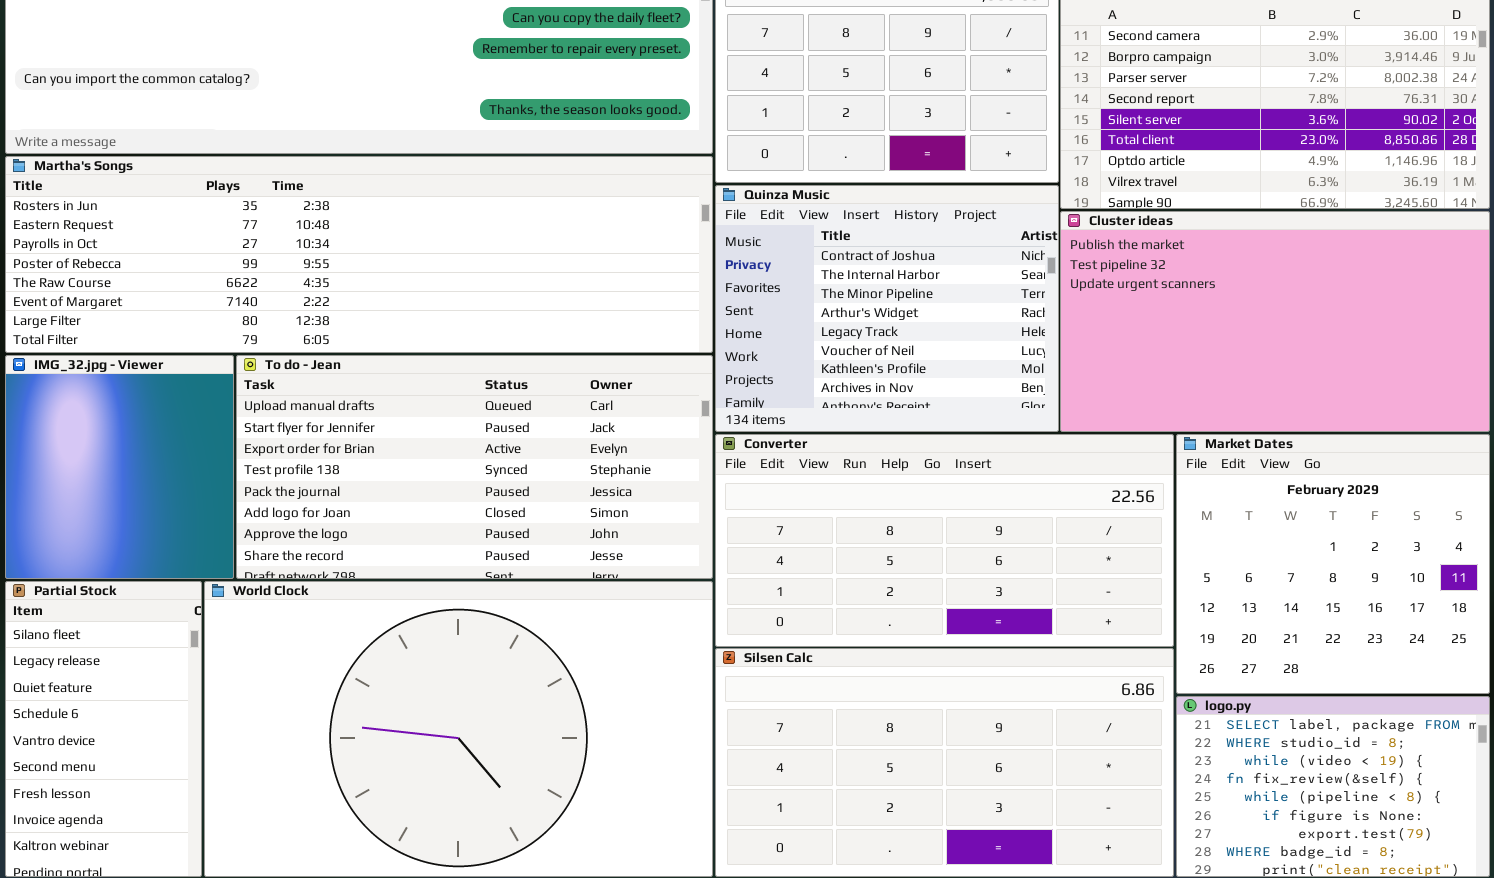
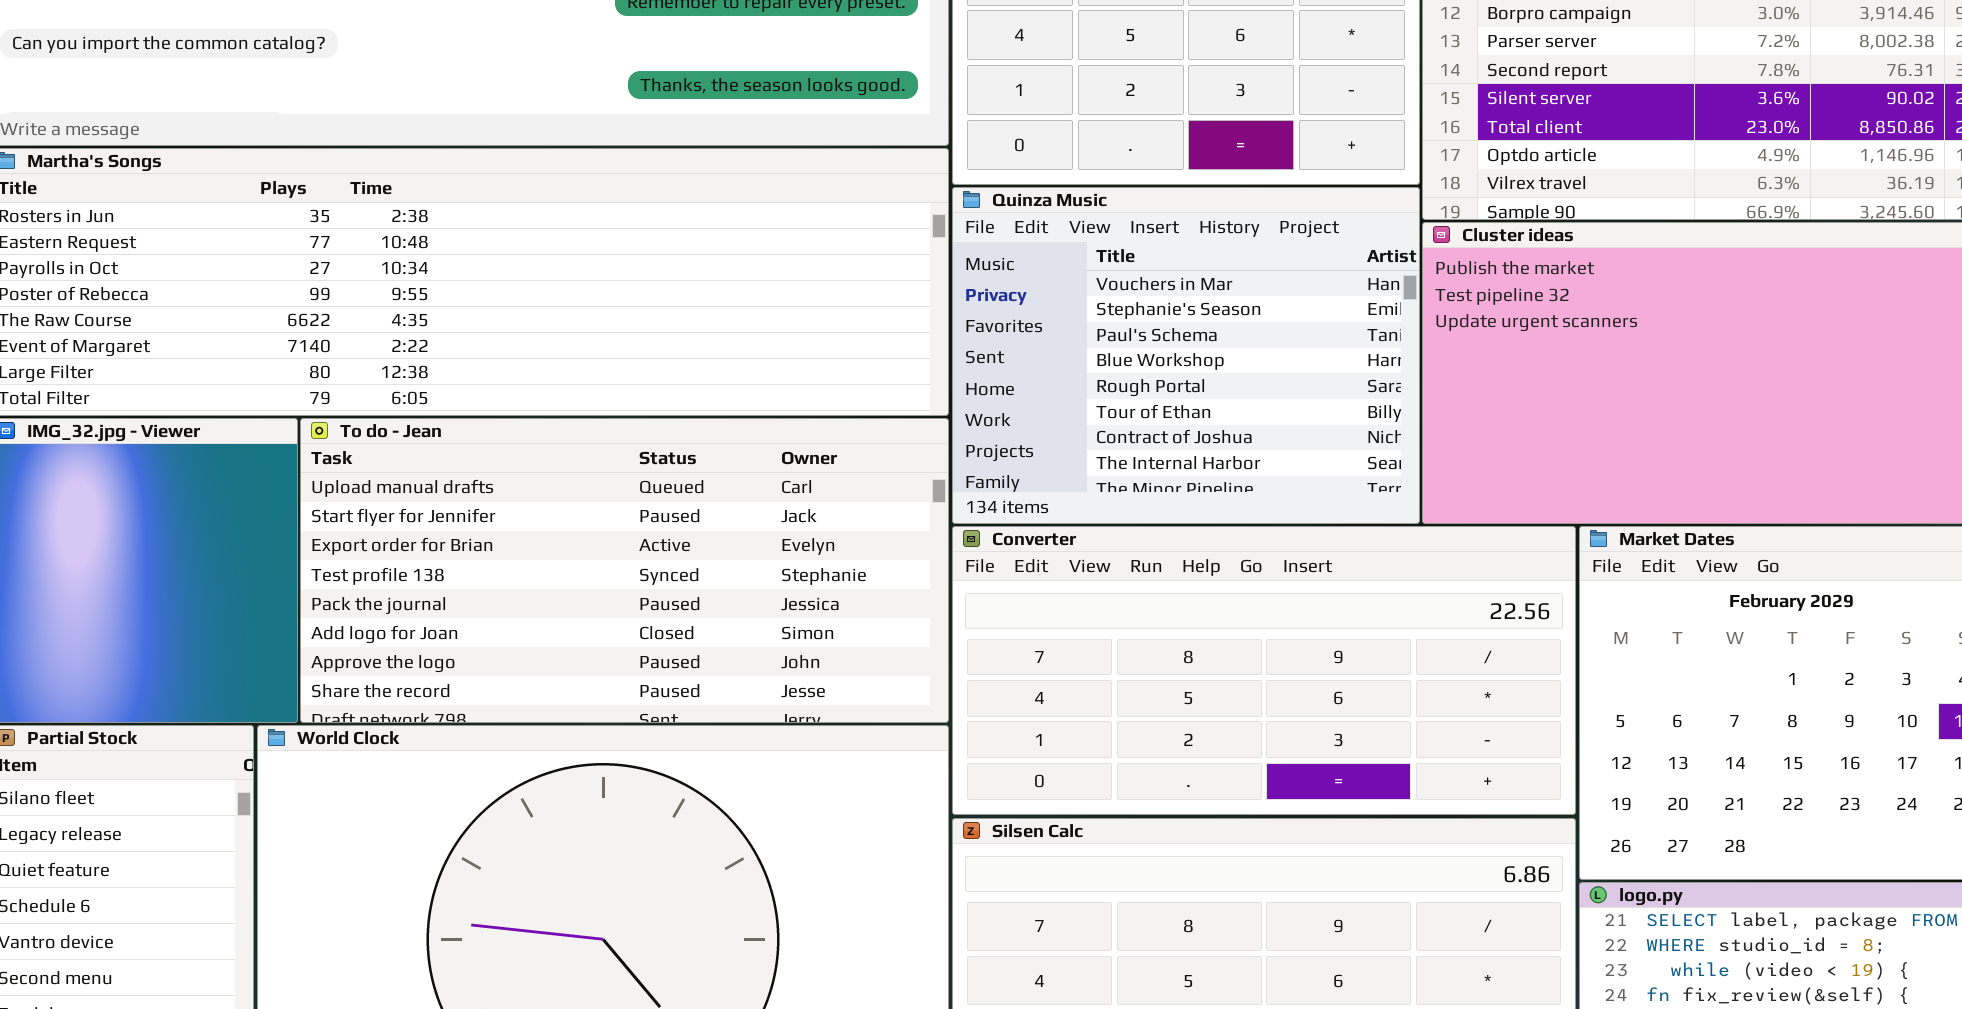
Quinza Music: [715,185,1059,432] -> [952,187,1420,524], scrolled up 6 rows

